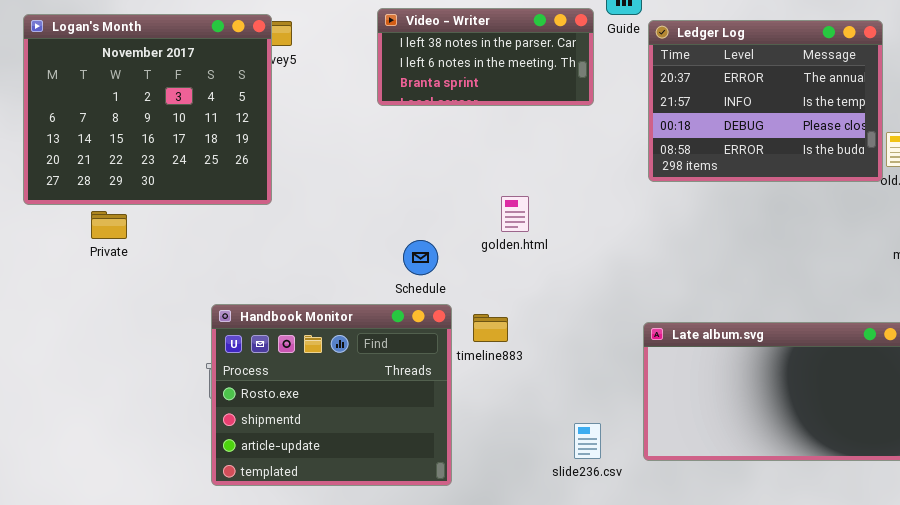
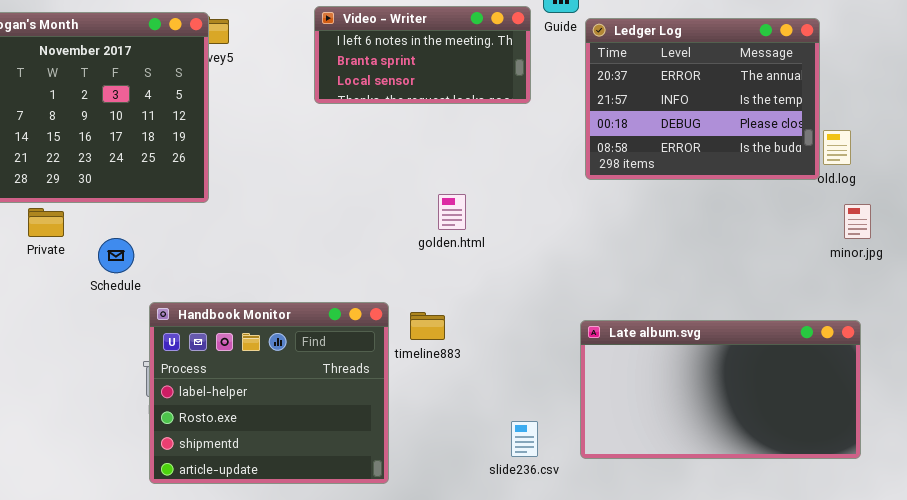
Video - Writer: [377,8,594,106] -> [314,6,531,104], scrolled down 1 row
Schedule: [403,240,438,275] -> [98,238,134,273], moved
Handbook Monitor: [211,304,452,486] -> [149,302,389,484], scrolled up 1 row

